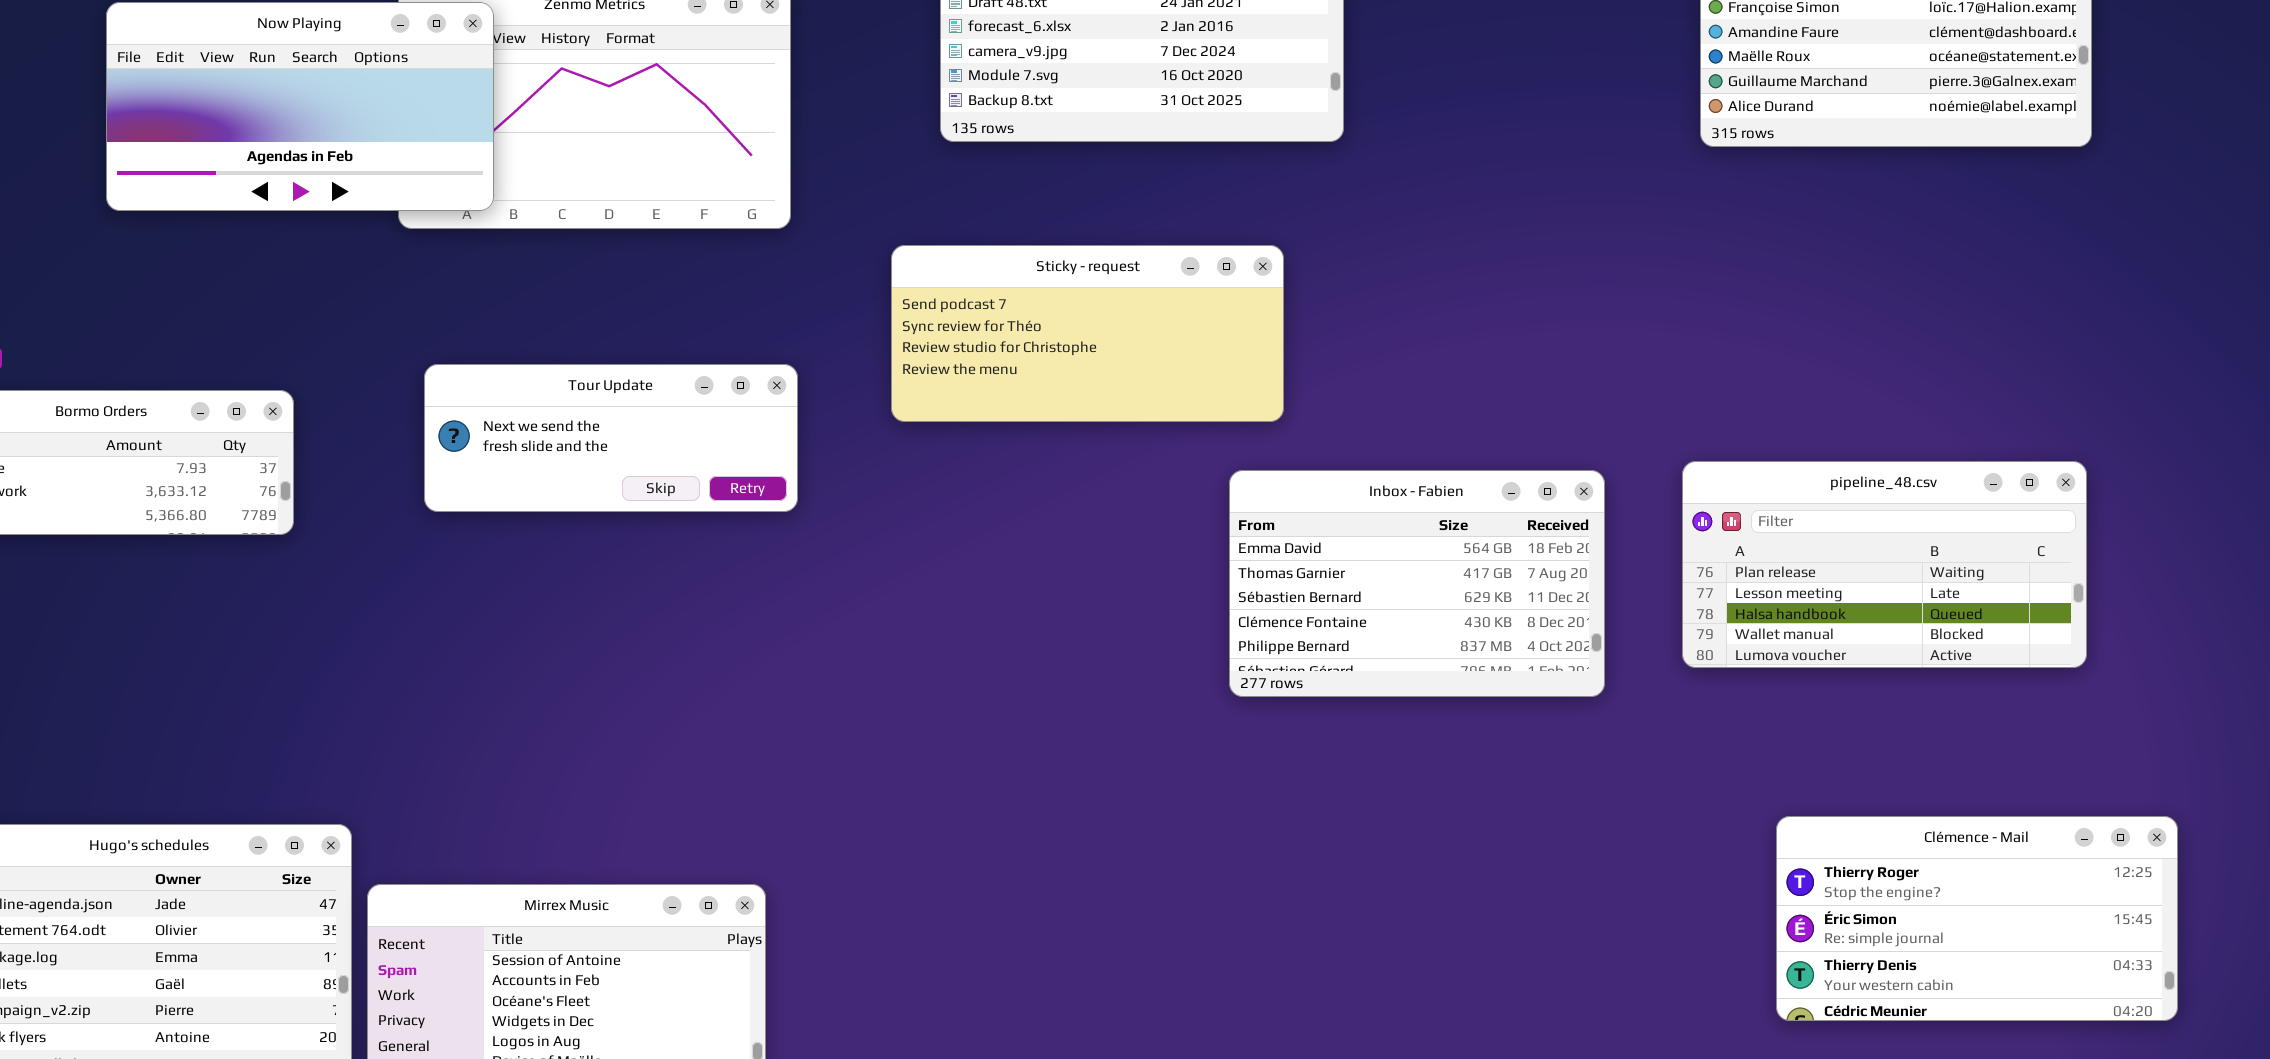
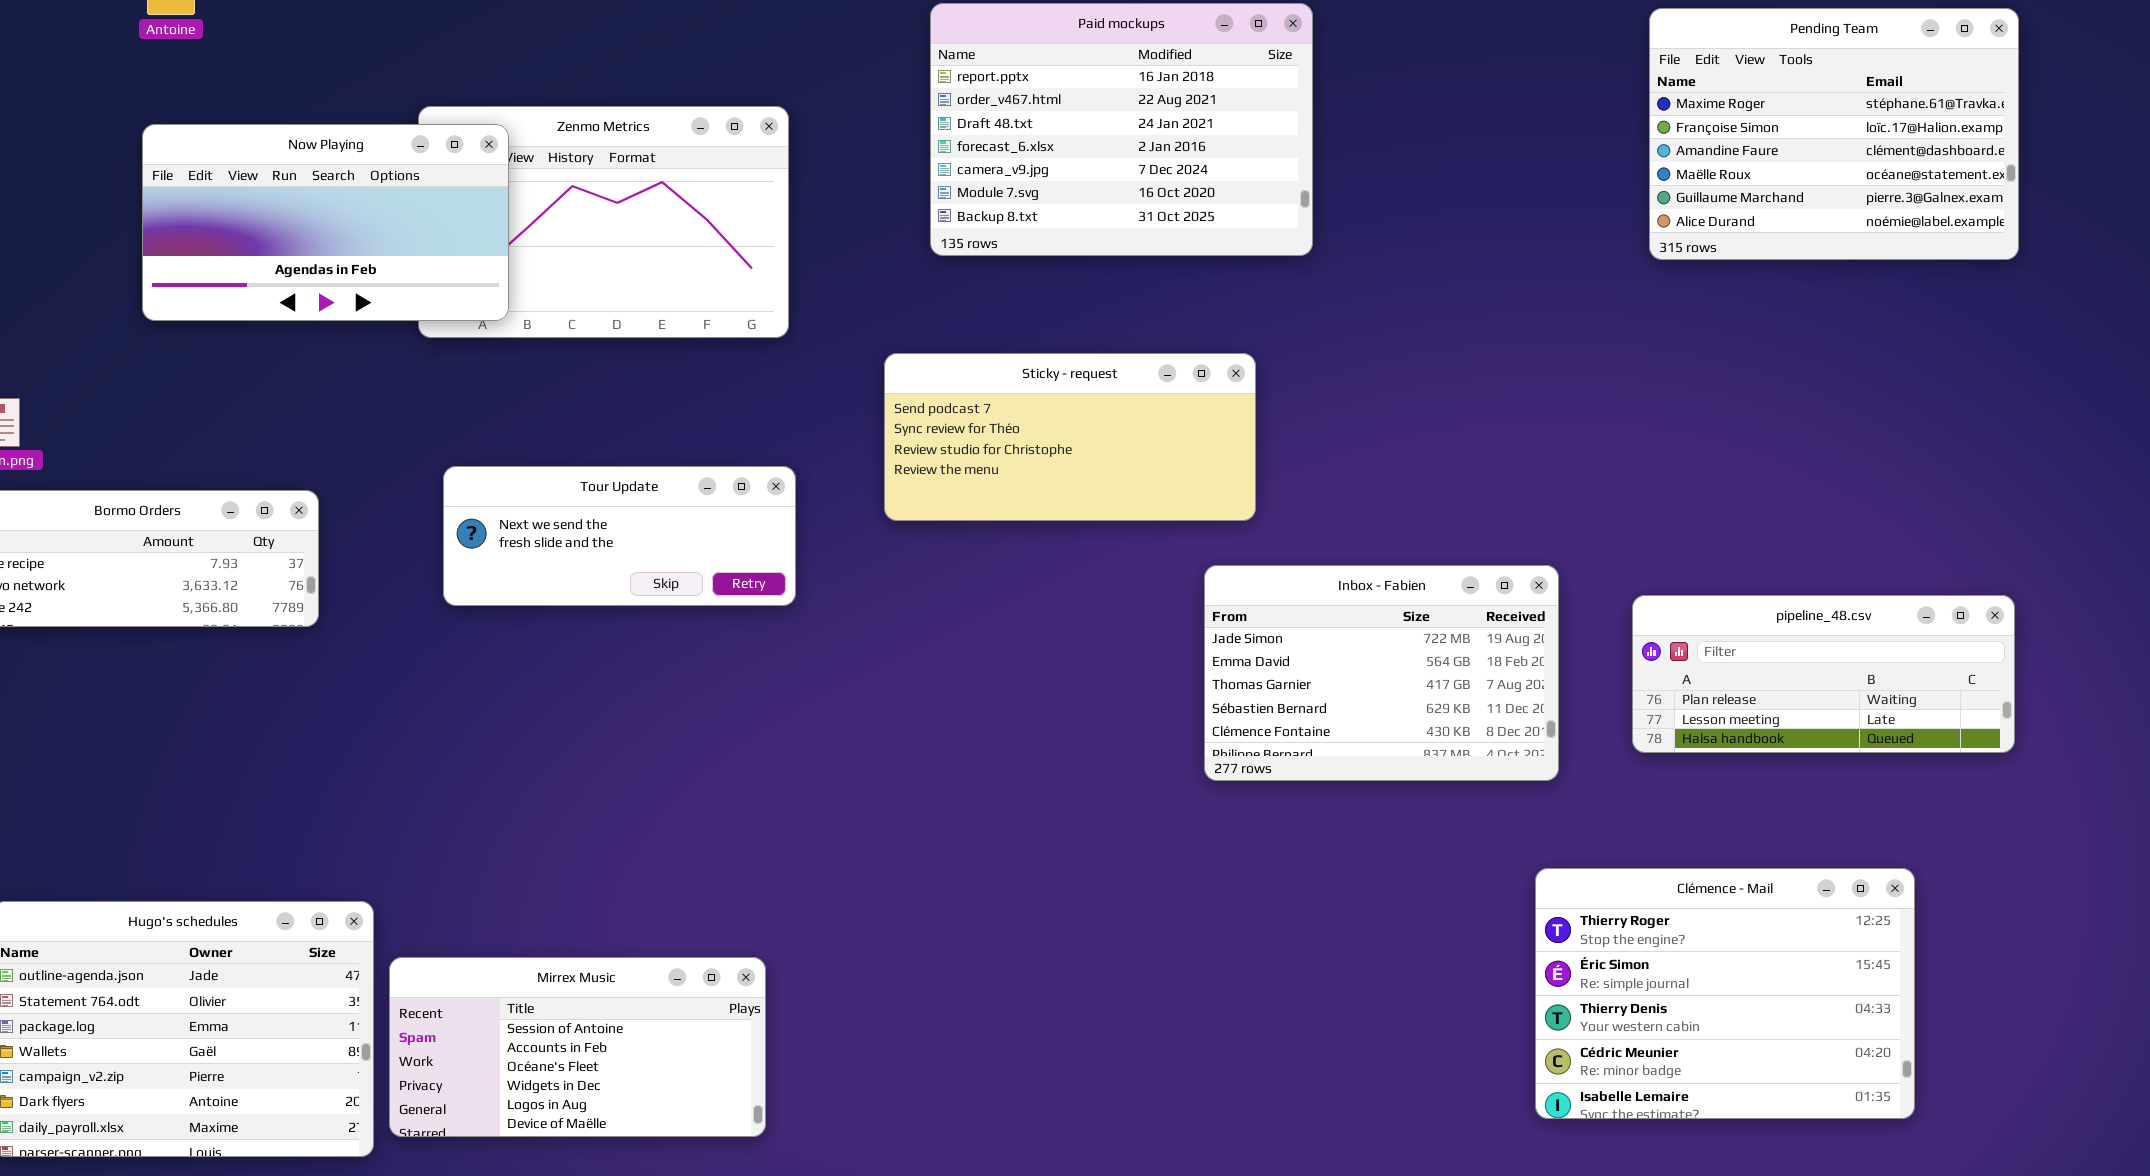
pipeline_48.csv: [1682,461,2087,668] -> [1632,595,2015,753], resized
Inbox - Fabien: [1229,470,1605,697] -> [1204,565,1559,781], scrolled up 1 row
Clémence - Mail: [1776,816,2178,1021] -> [1535,868,1915,1119], moved, resized

